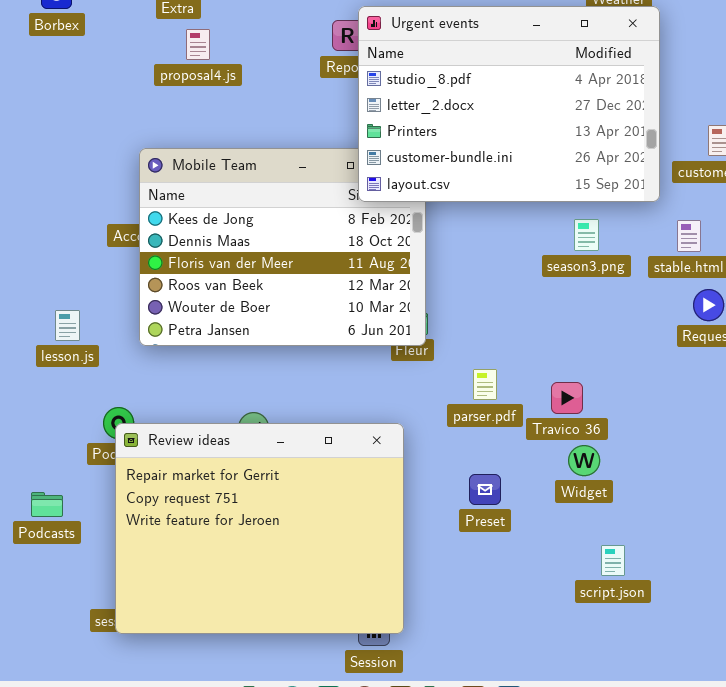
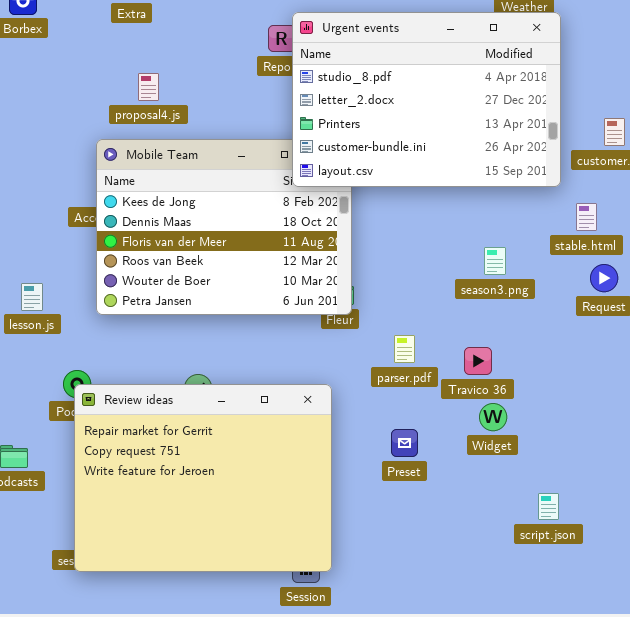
proposal4.js: [186,29,210,60] -> [138,73,159,101], moved
season3.png: [574,219,599,251] -> [484,247,506,275], moved
script.json: [601,545,625,576] -> [538,493,559,520], moved

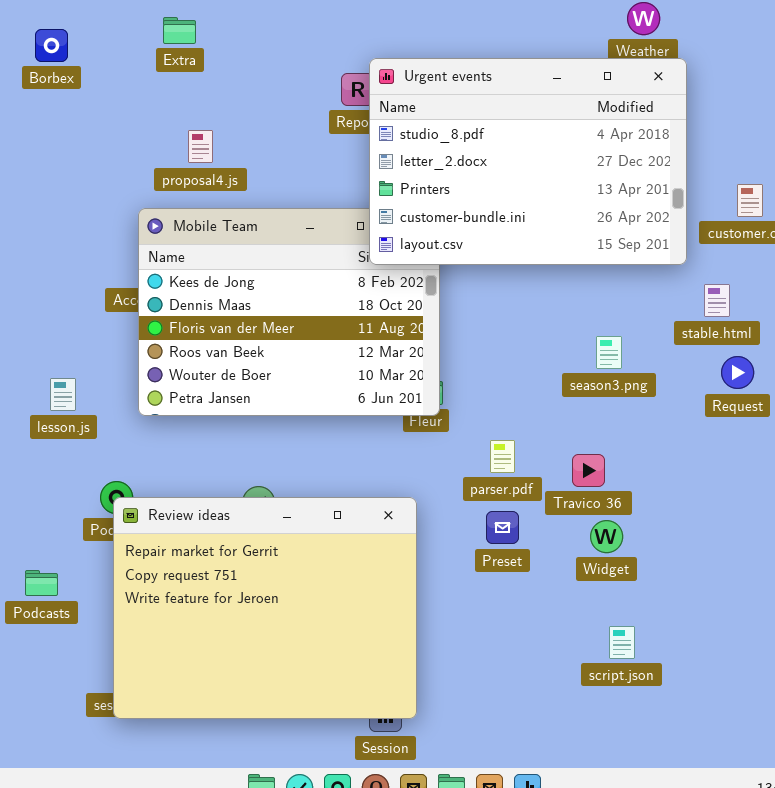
Preset: [391,429,418,457] -> [486,511,519,544], moved
script.json: [538,493,559,520] -> [609,626,635,659], moved

